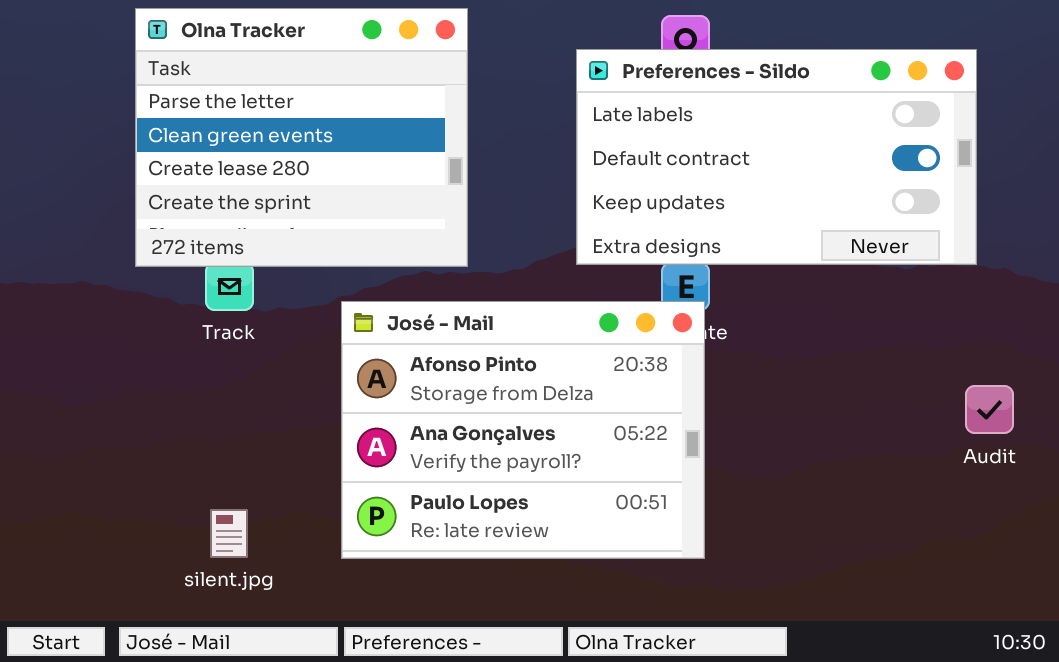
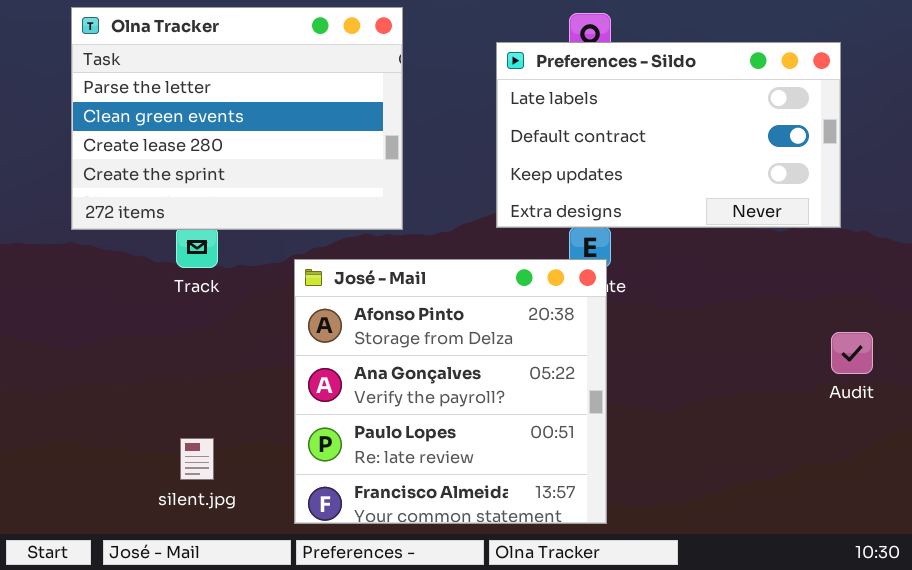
Olna Tracker: [135,8,468,267] -> [71,7,403,230], resized
José - Mail: [341,301,705,559] -> [294,259,607,524], resized

